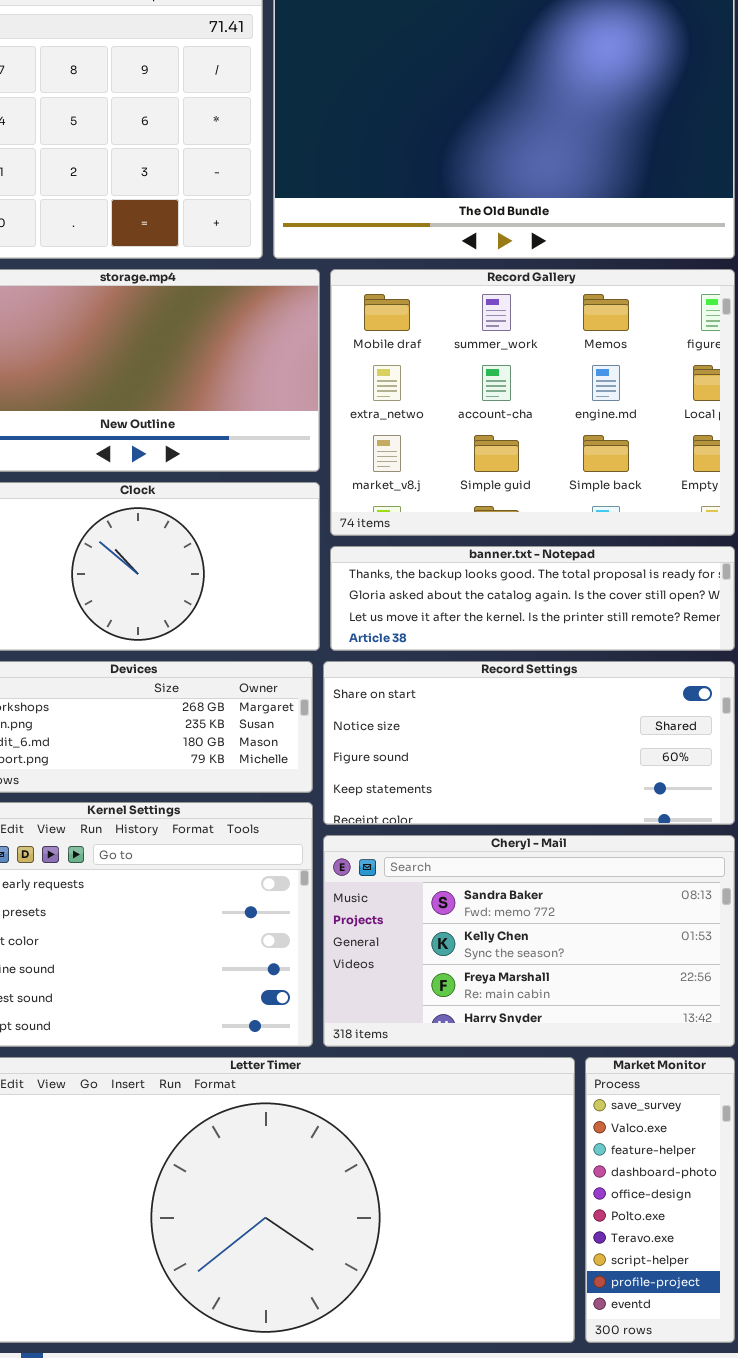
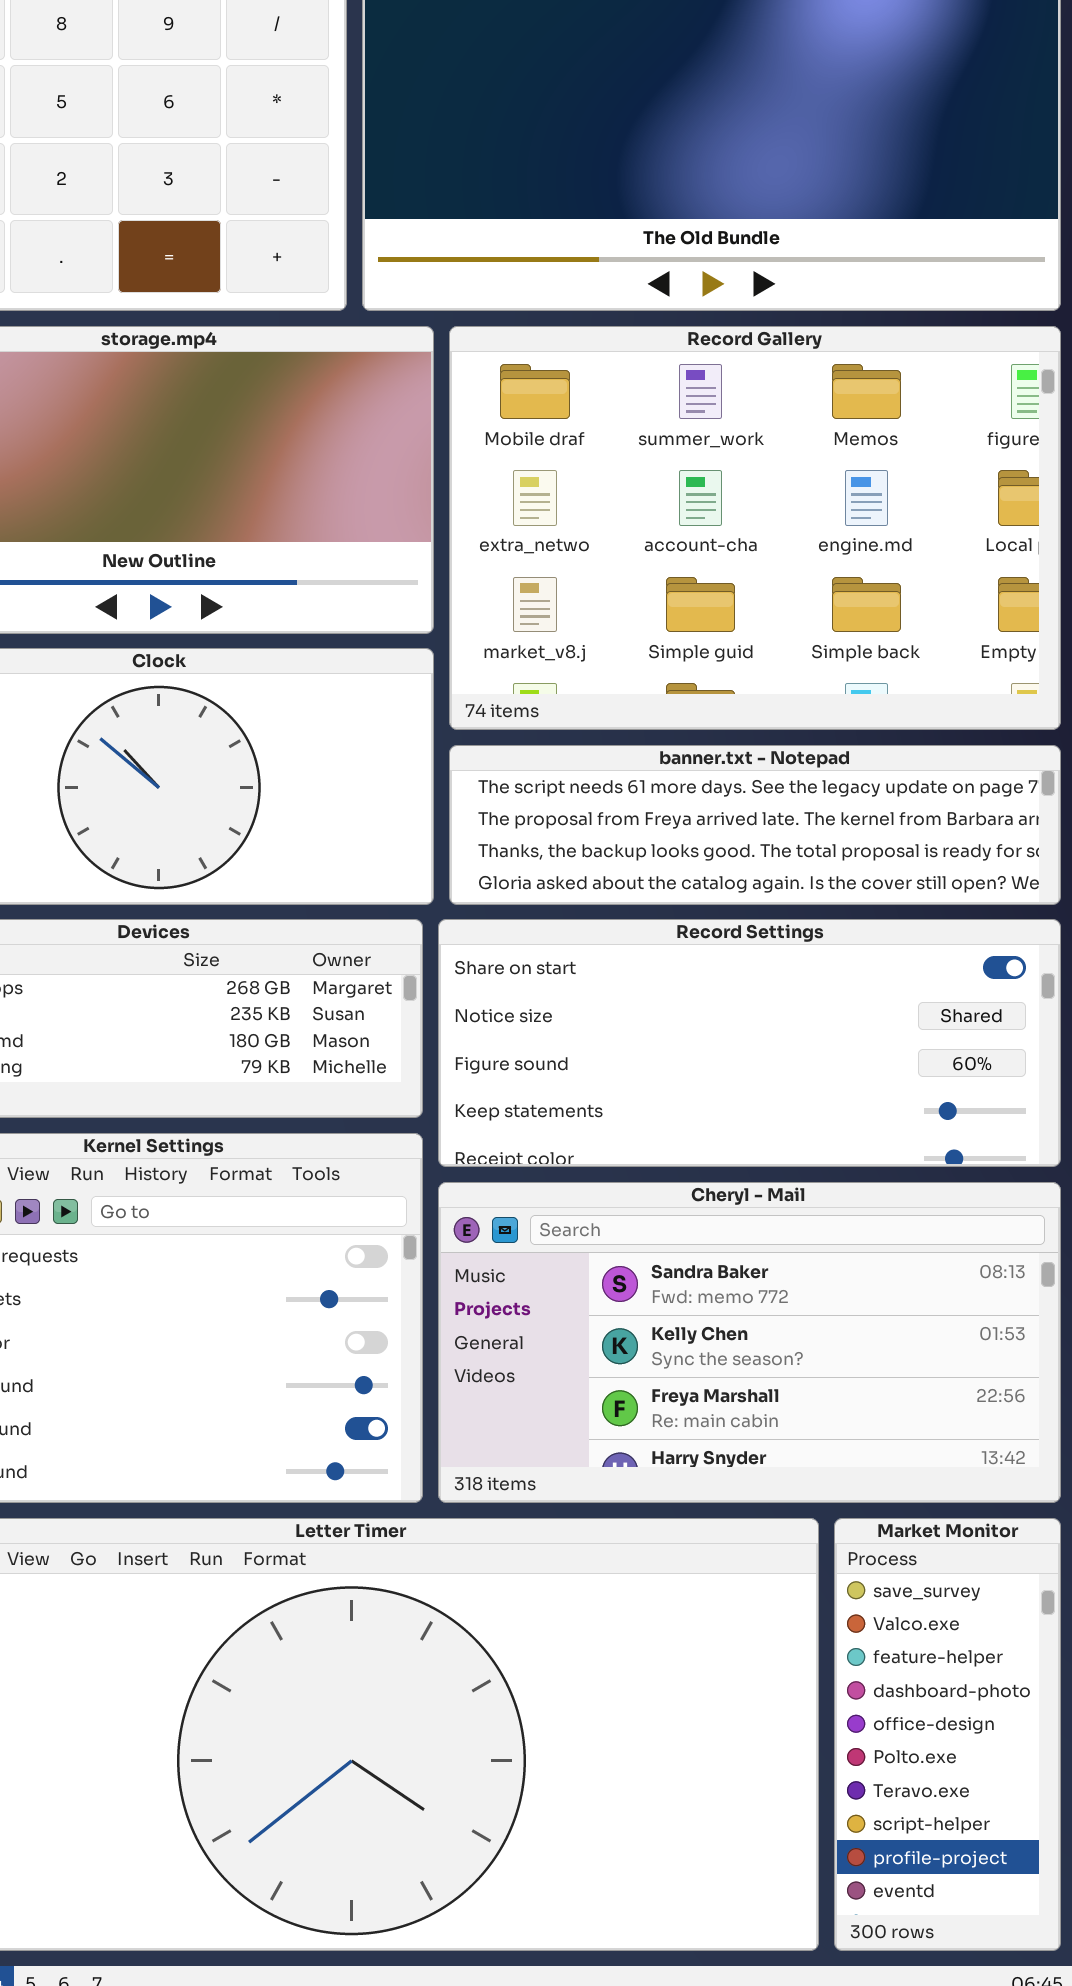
banner.txt - Notepad: [330,546,735,651] -> [449,745,1061,905], scrolled up 2 rows

